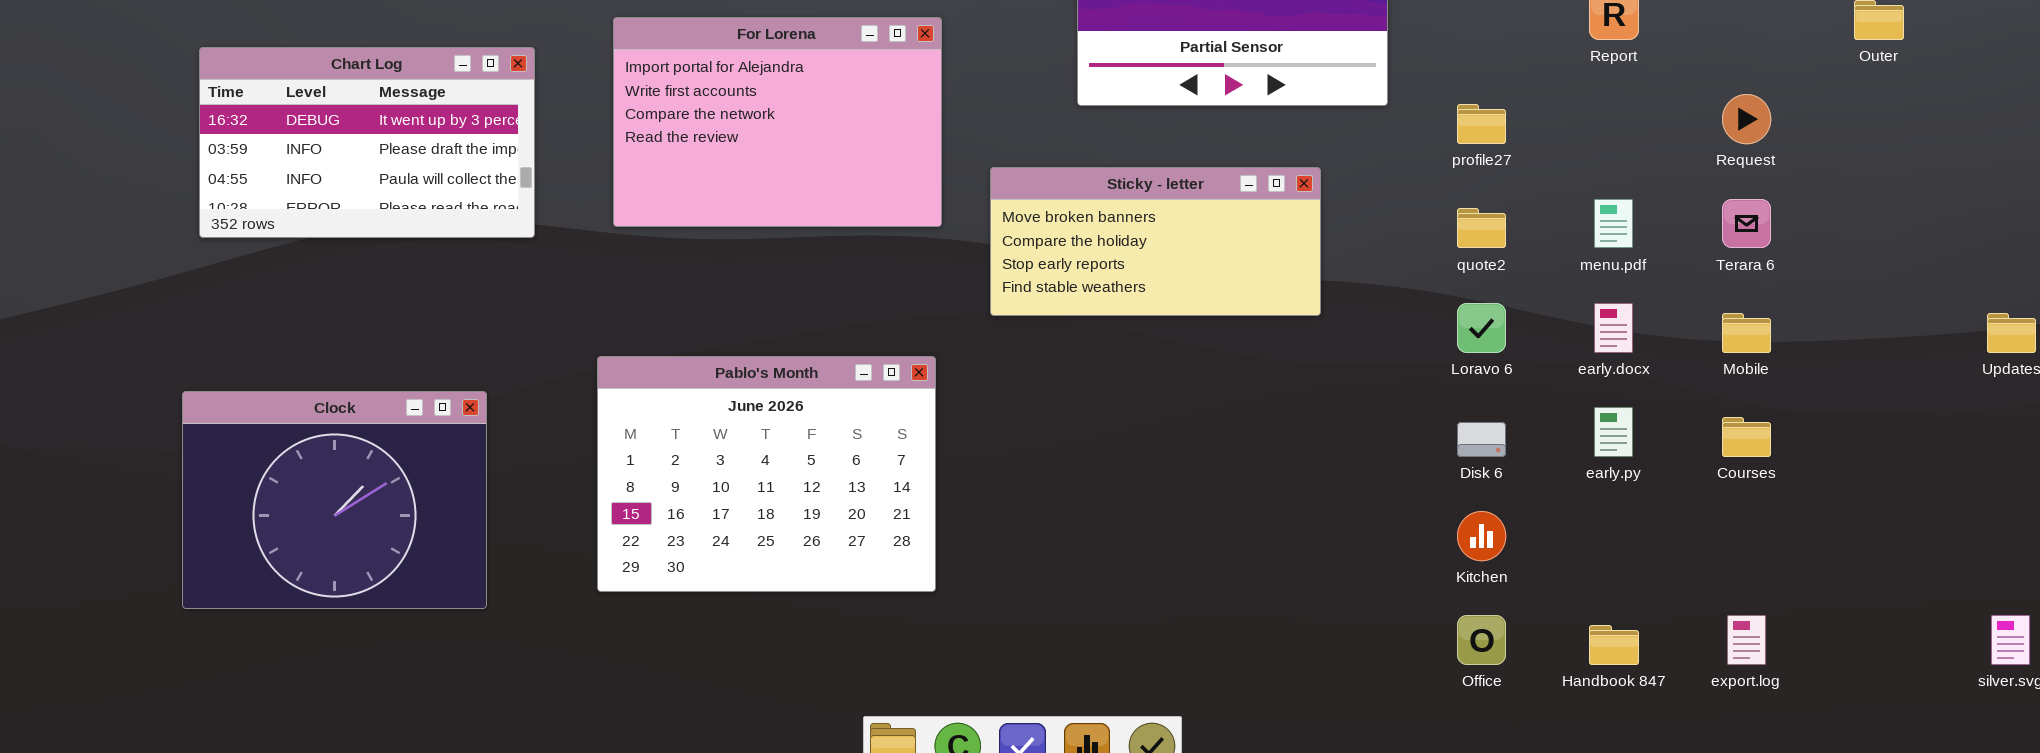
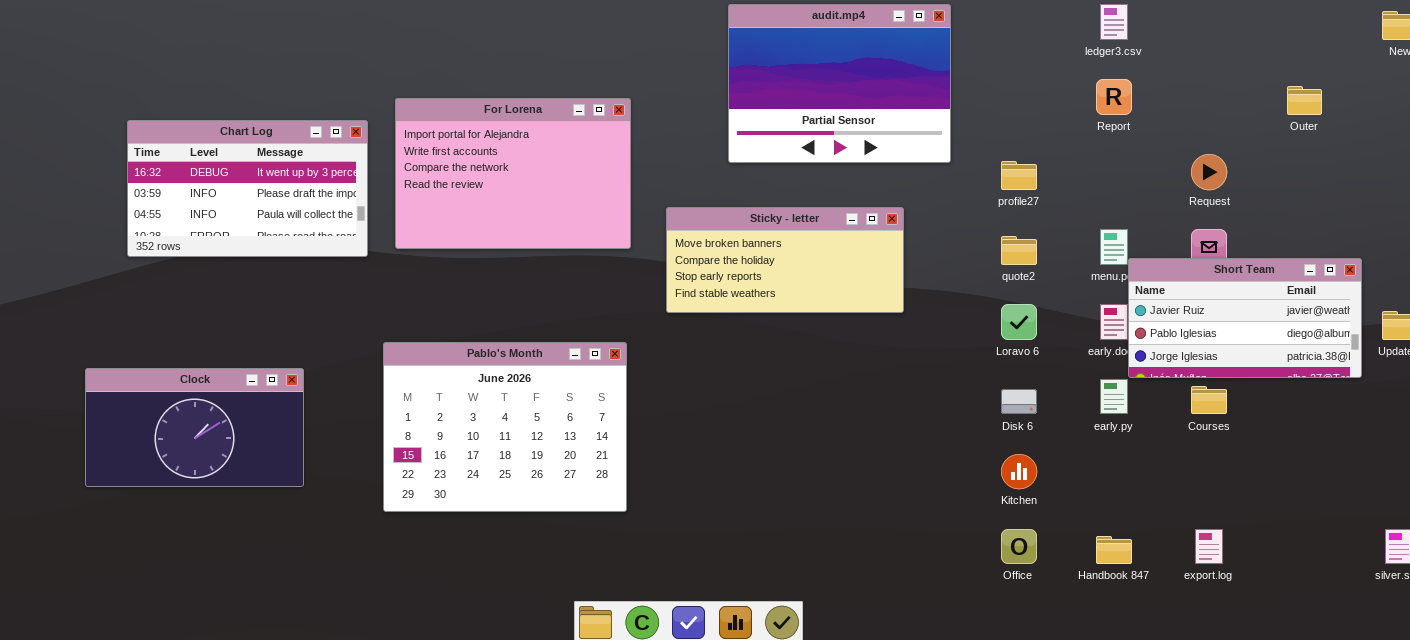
Chart Log: [199,47,535,238] -> [127,120,368,257], moved
Short Team: none -> [1128,258,1362,378], opened
Clock: [182,391,487,609] -> [85,368,304,487], resized

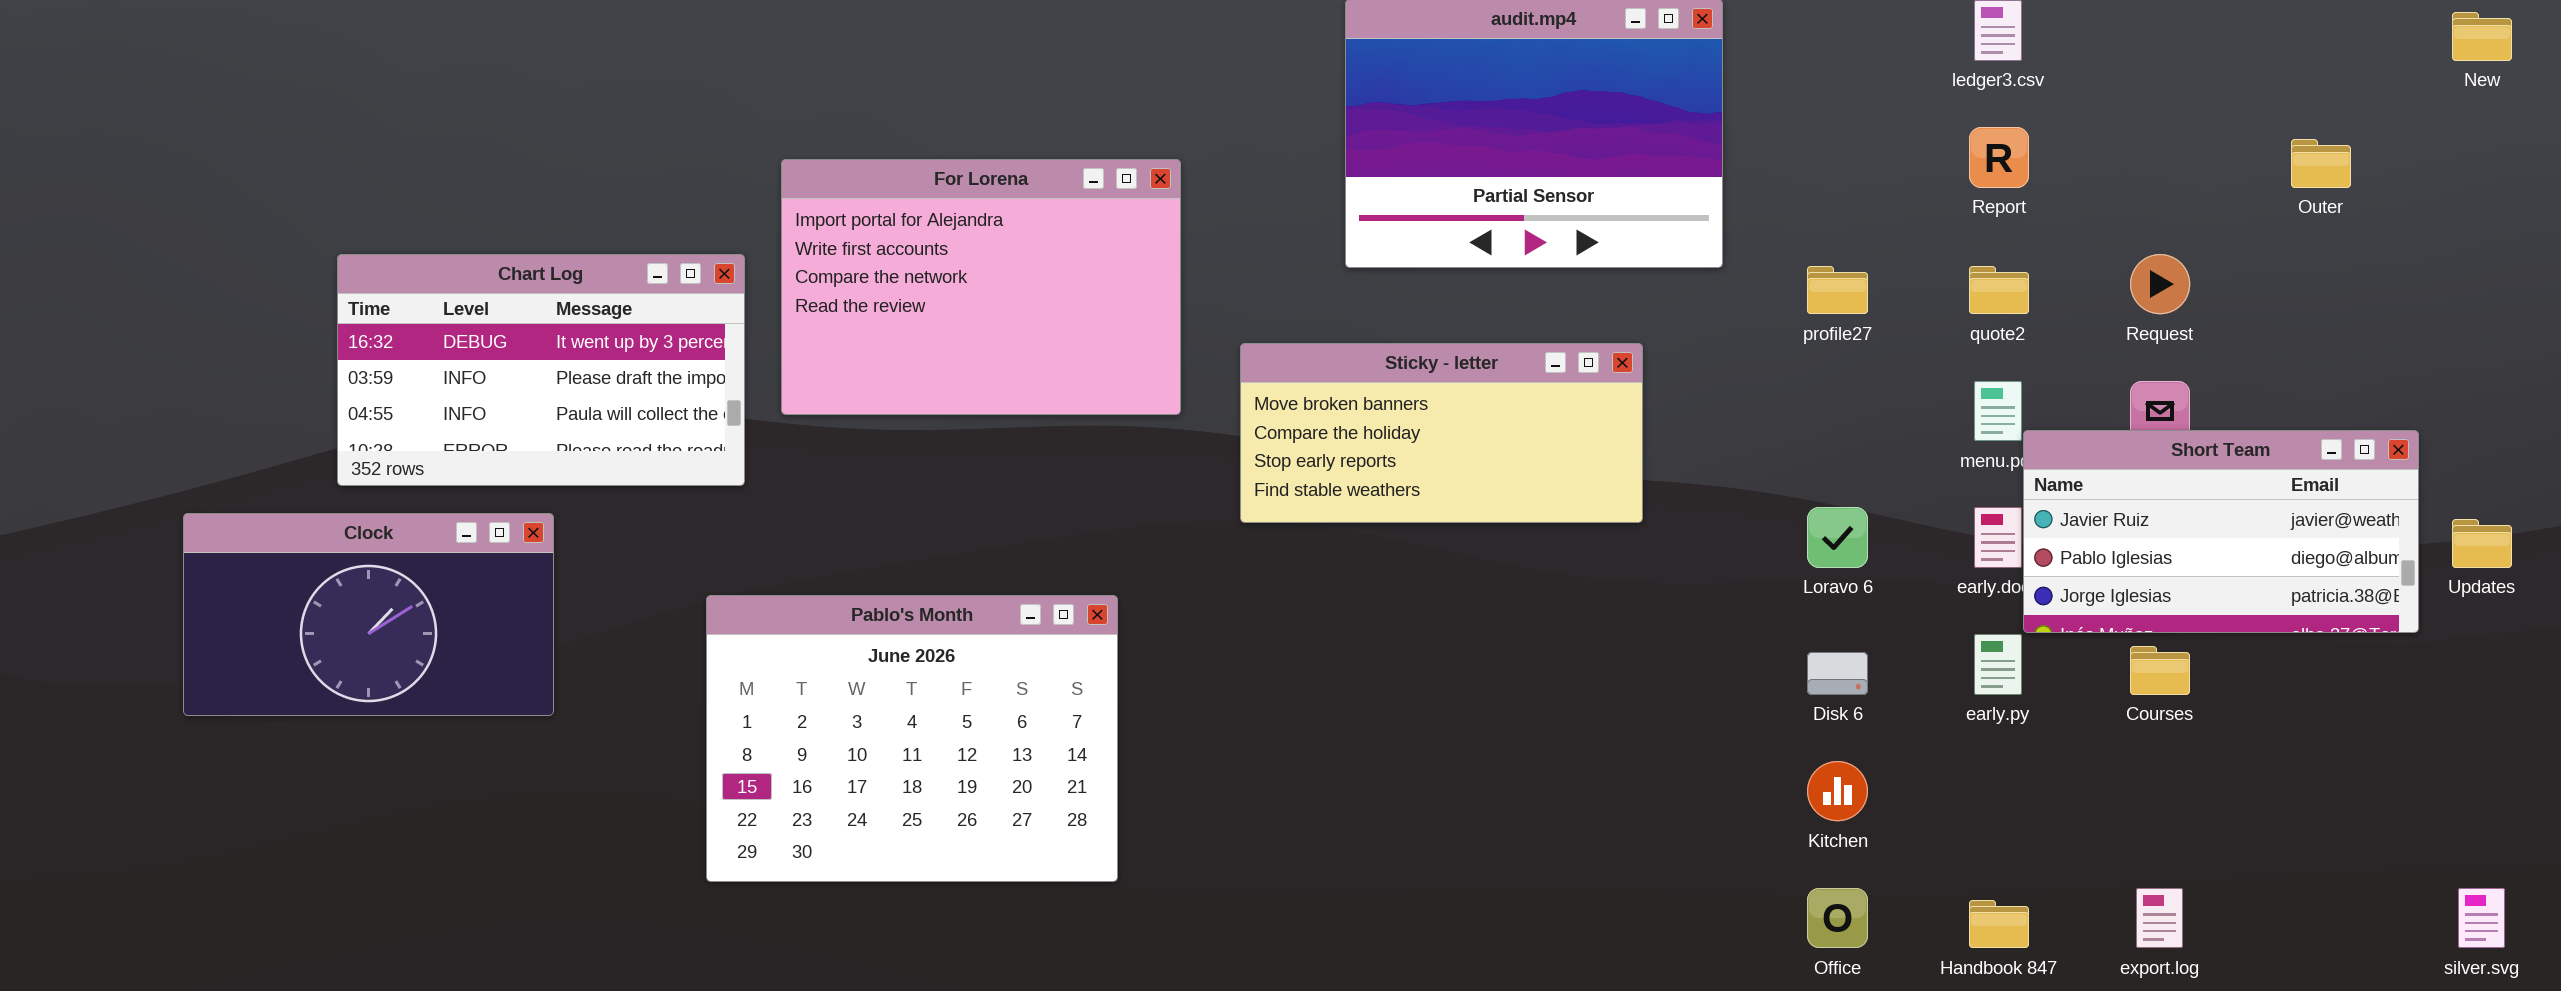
Chart Log: [127,120,368,257] -> [337,254,745,486], moved
quote2: [1001,236,1037,265] -> [1969,266,2029,314], moved
Pablo's Month: [383,342,627,512] -> [706,595,1118,882], moved
Clock: [85,368,304,487] -> [183,513,554,716], moved

